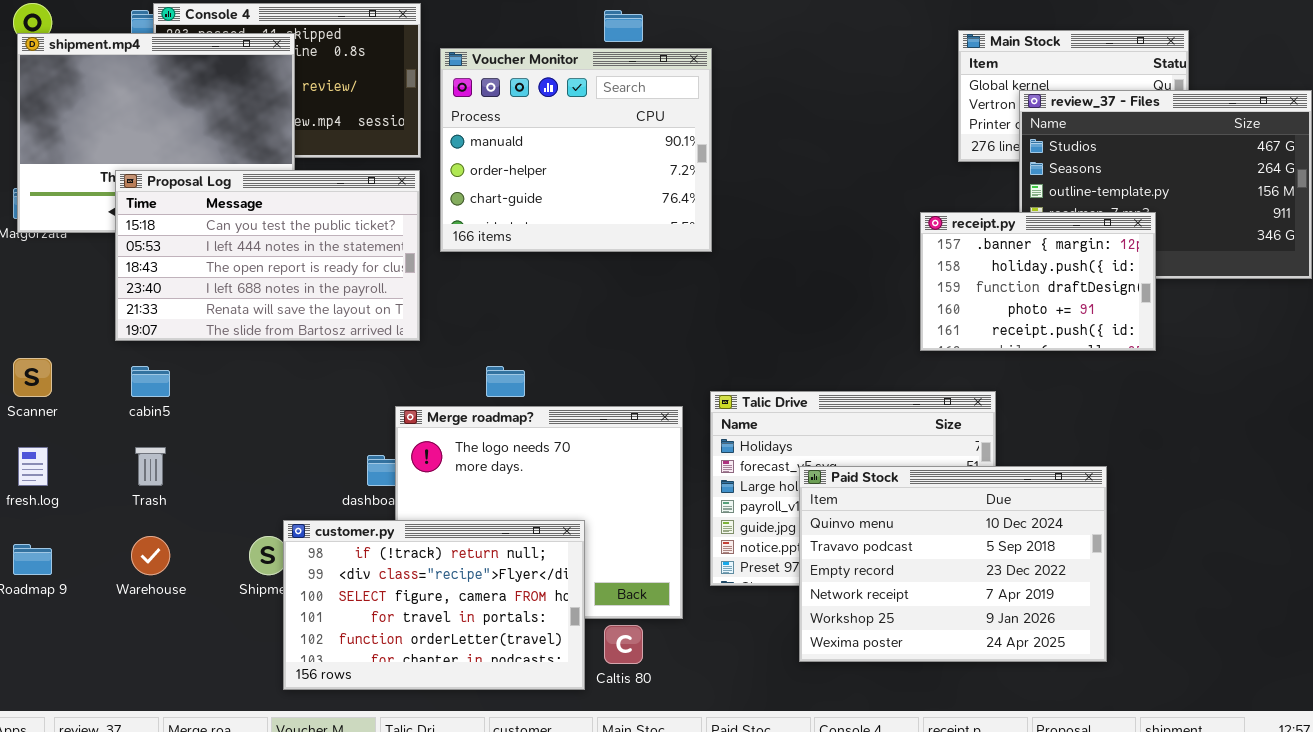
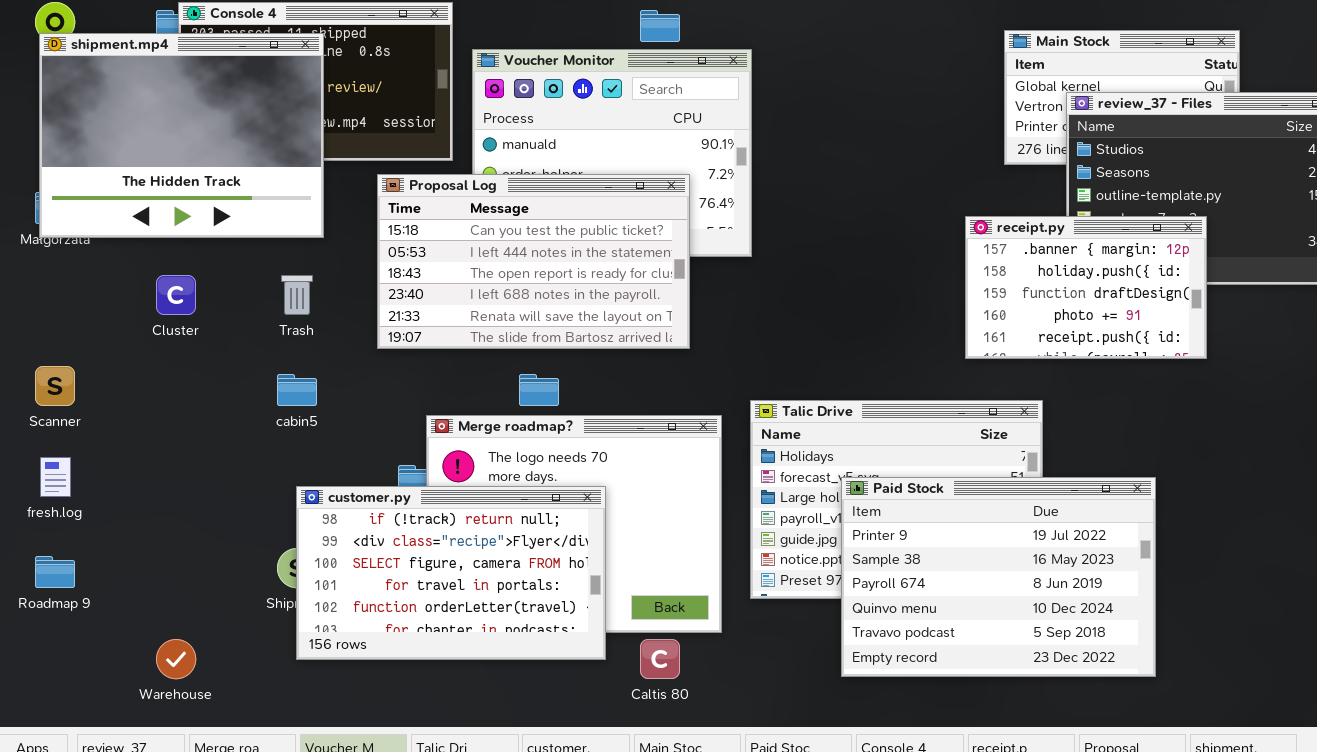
Proposal Log: [115,170,420,341] -> [377,174,690,349], moved
cabin5: [131,366,170,397] -> [277,374,317,406], moved
Trash: [135,447,166,486] -> [281,275,313,315], moved
Paid Stock: [799,466,1107,662] -> [841,477,1156,677], scrolled up 3 rows
customer.py: [283,520,585,690] -> [296,486,606,660], moved
Warehouse: [131,536,170,575] -> [156,639,196,679], moved

